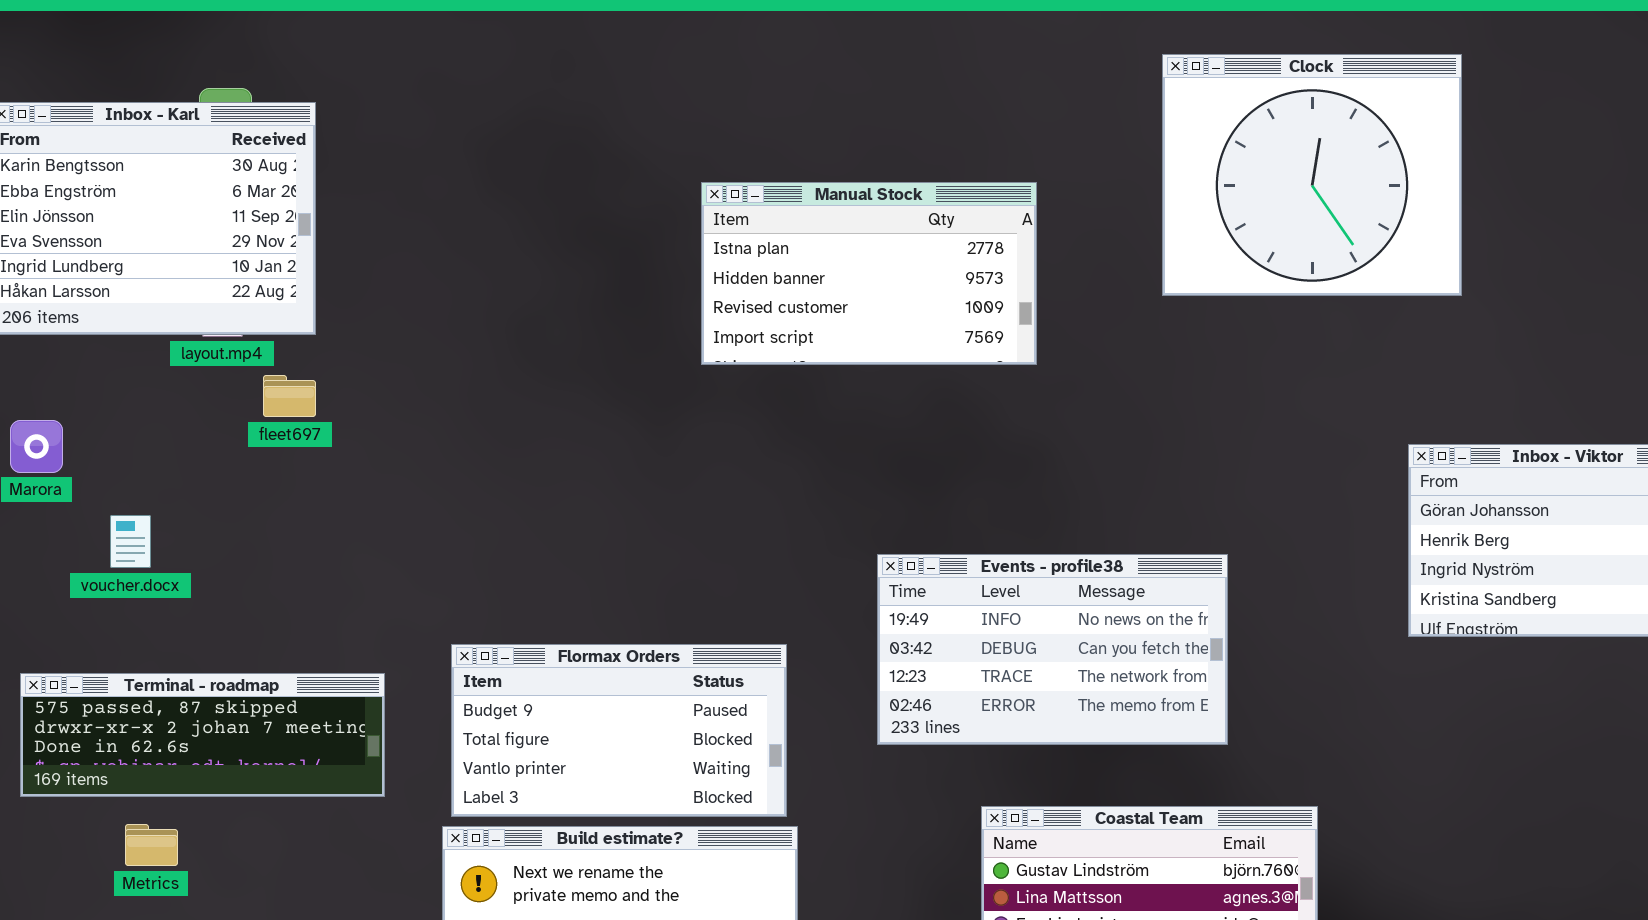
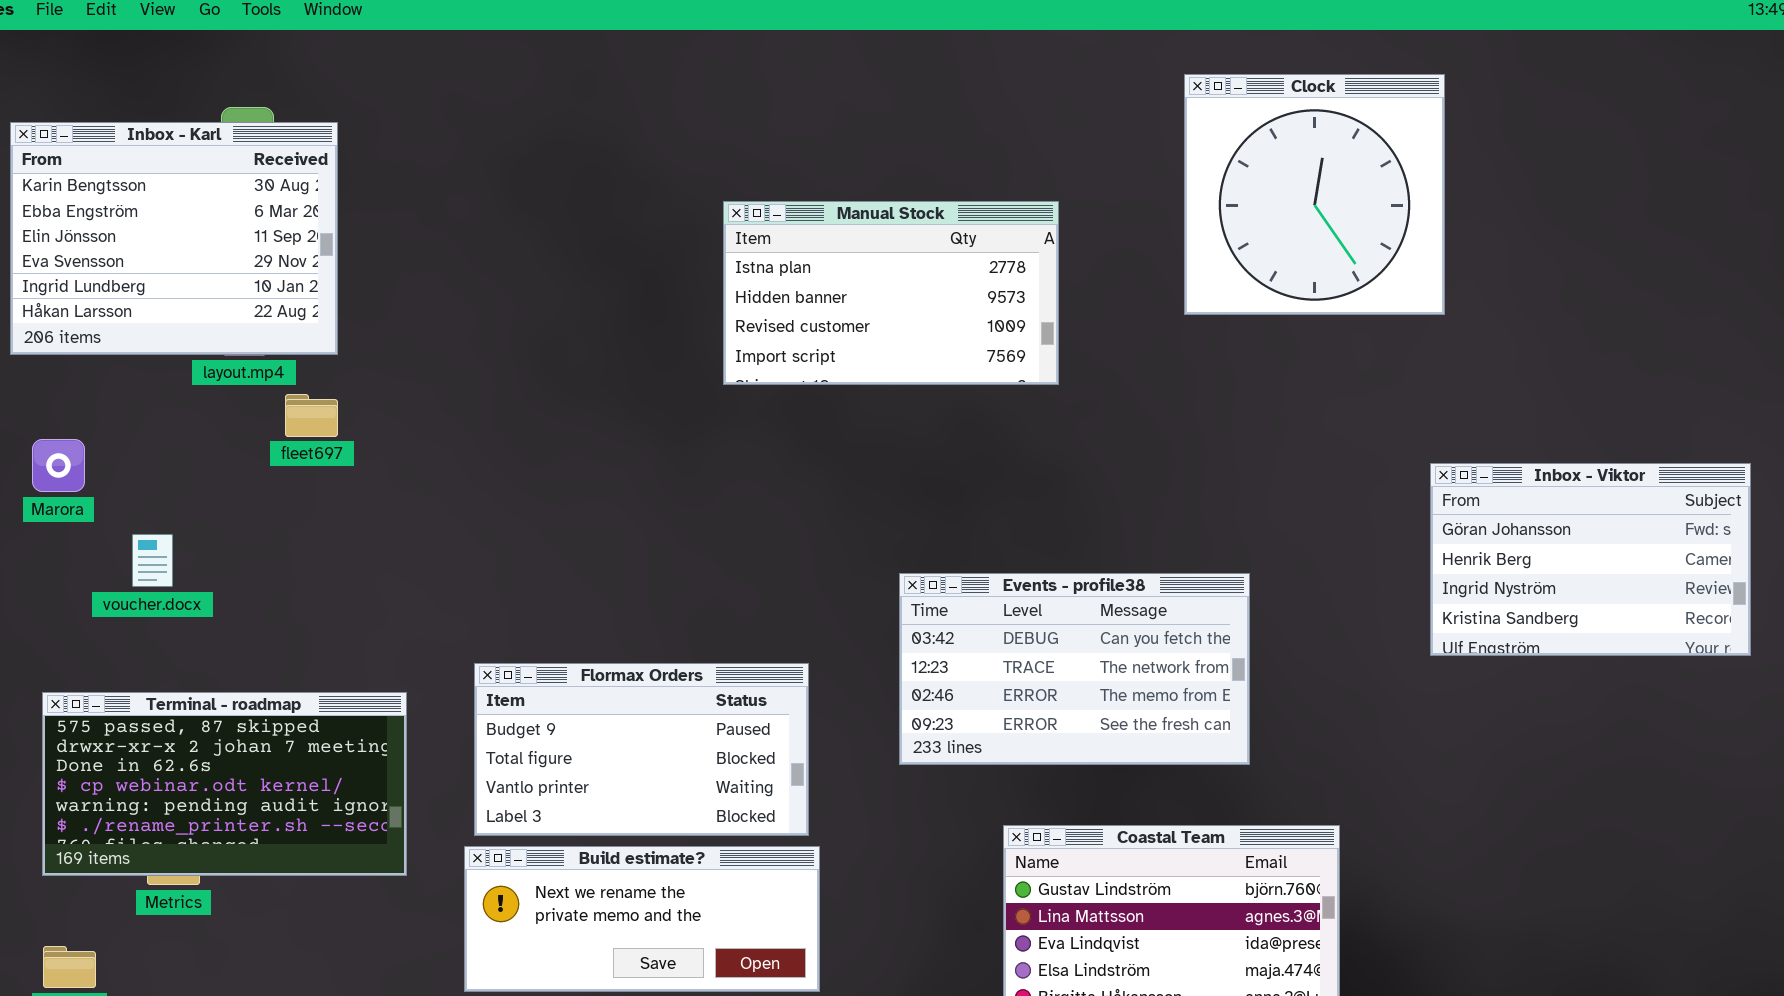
Clock: [1162,54,1462,296] -> [1184,74,1445,315], resized
Events - profile38: [877,554,1228,745] -> [899,573,1250,765], scrolled down 1 row
Terminal - roadmap: [20,673,385,797] -> [42,692,407,876], resized

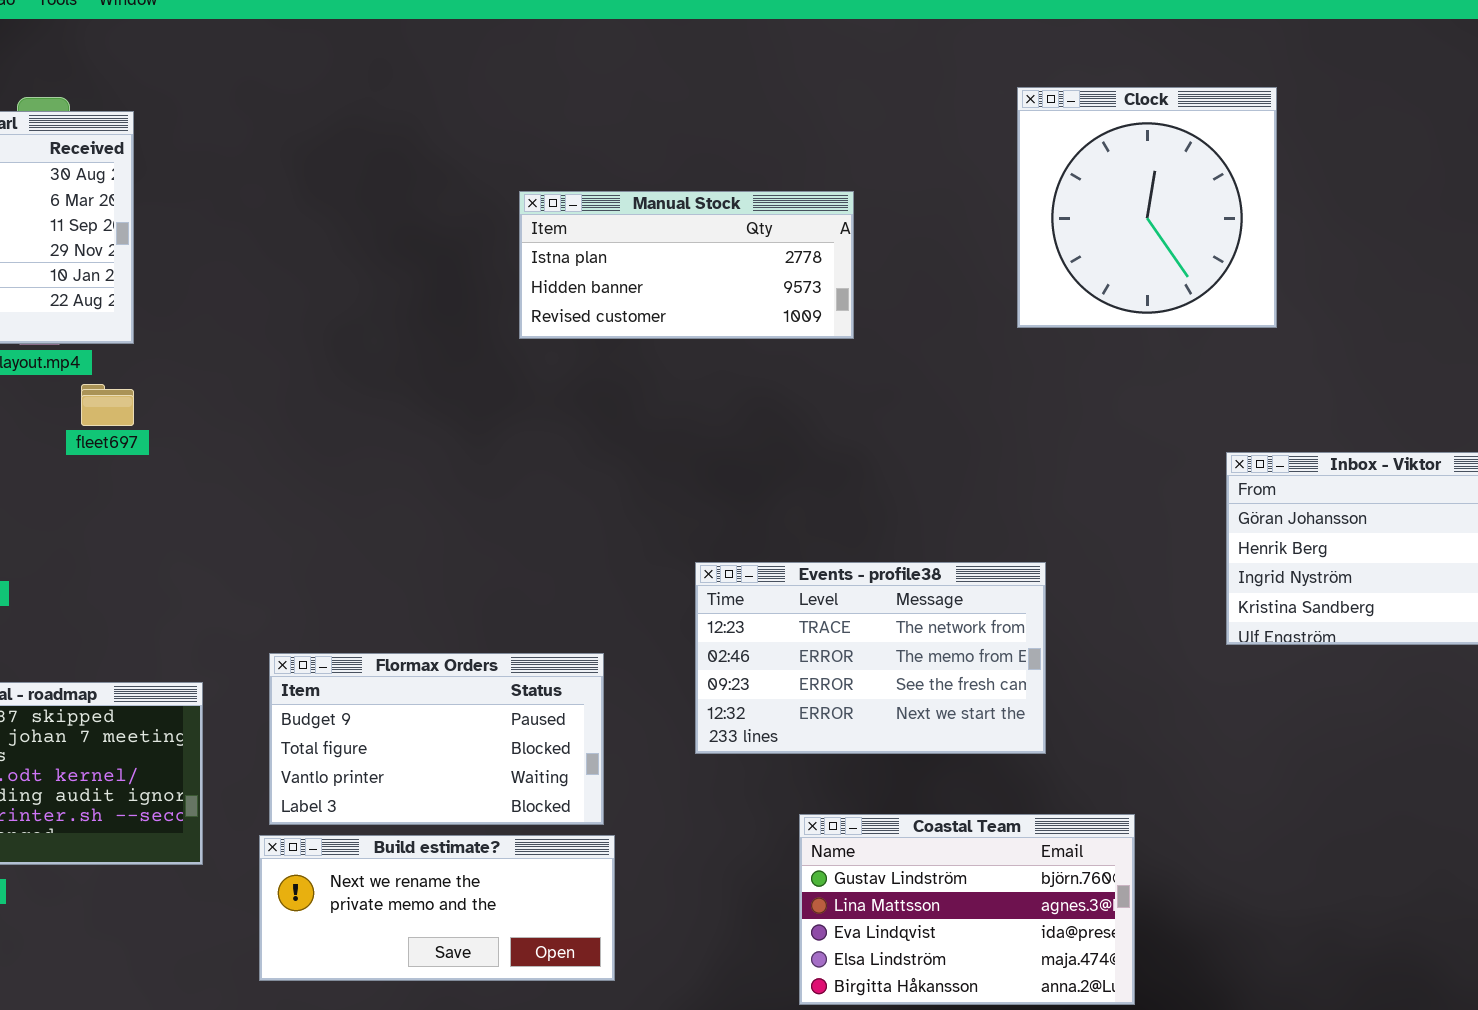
Clock: [1184,74,1445,315] -> [1017,87,1277,328], moved
Manual Stock: [723,201,1059,385] -> [519,191,854,339], resized
Events - profile38: [899,573,1250,765] -> [695,562,1046,754], scrolled down 1 row

